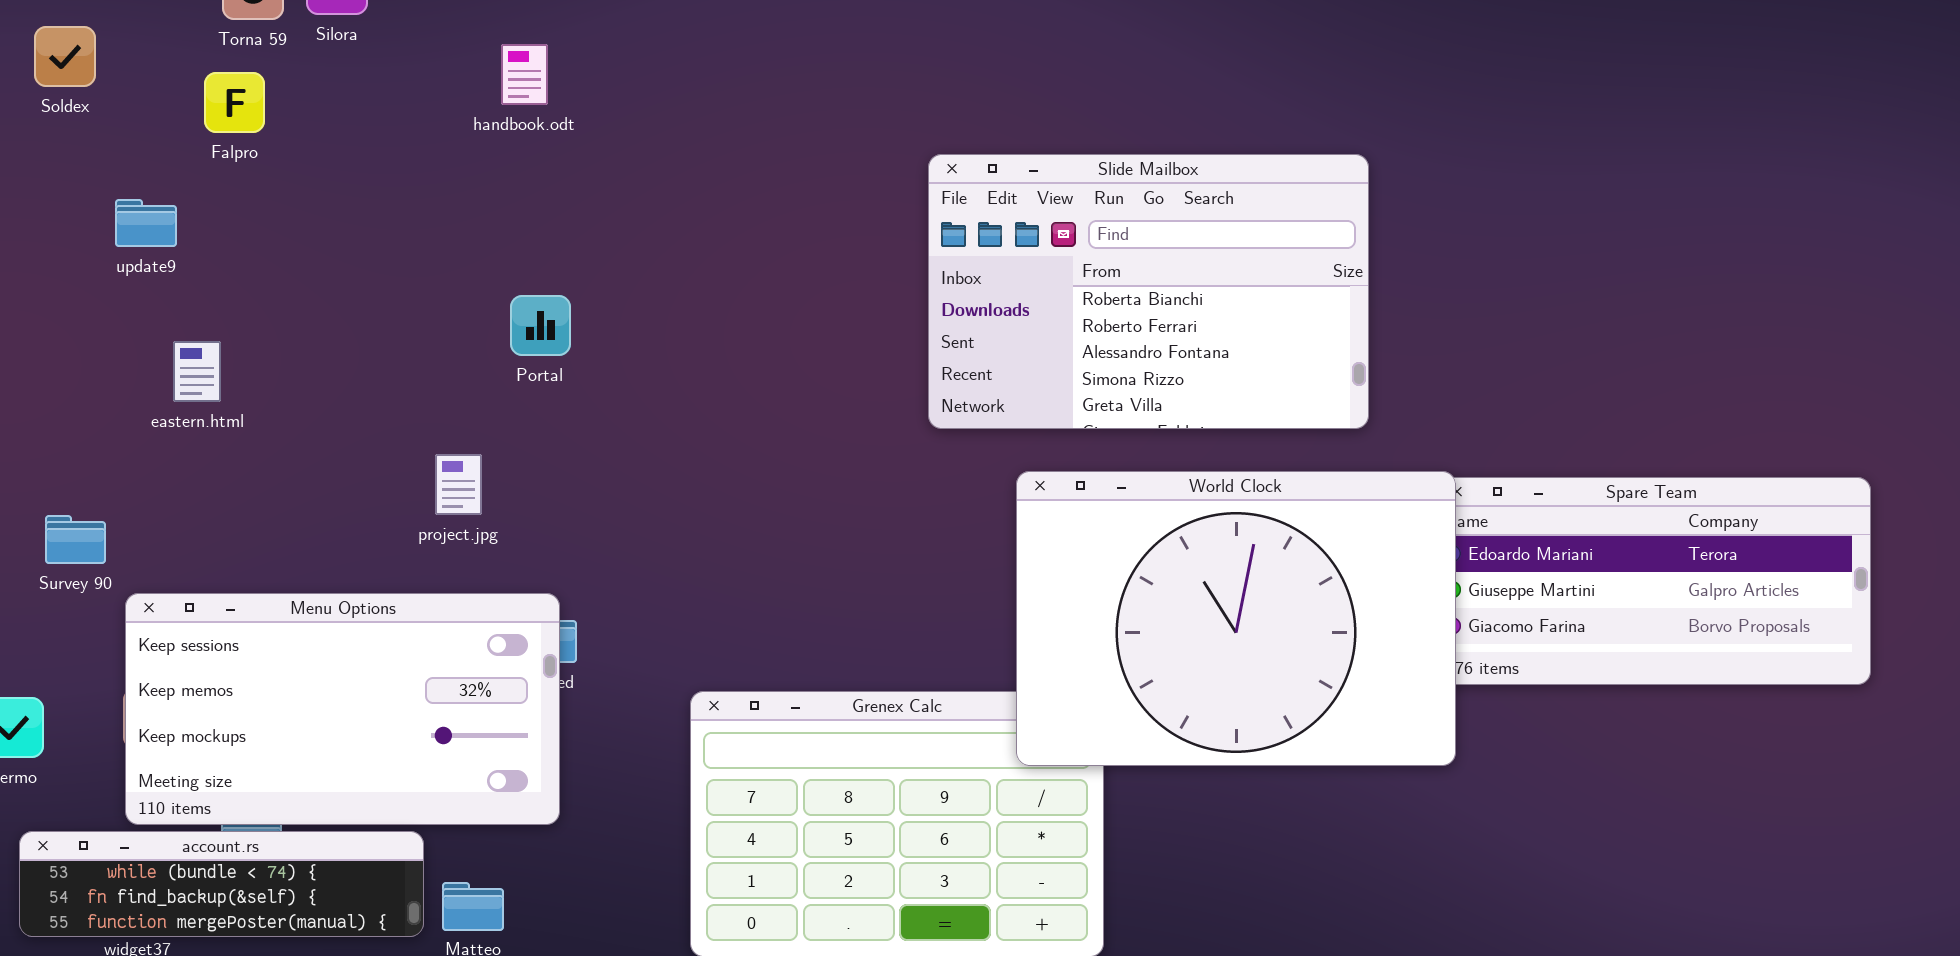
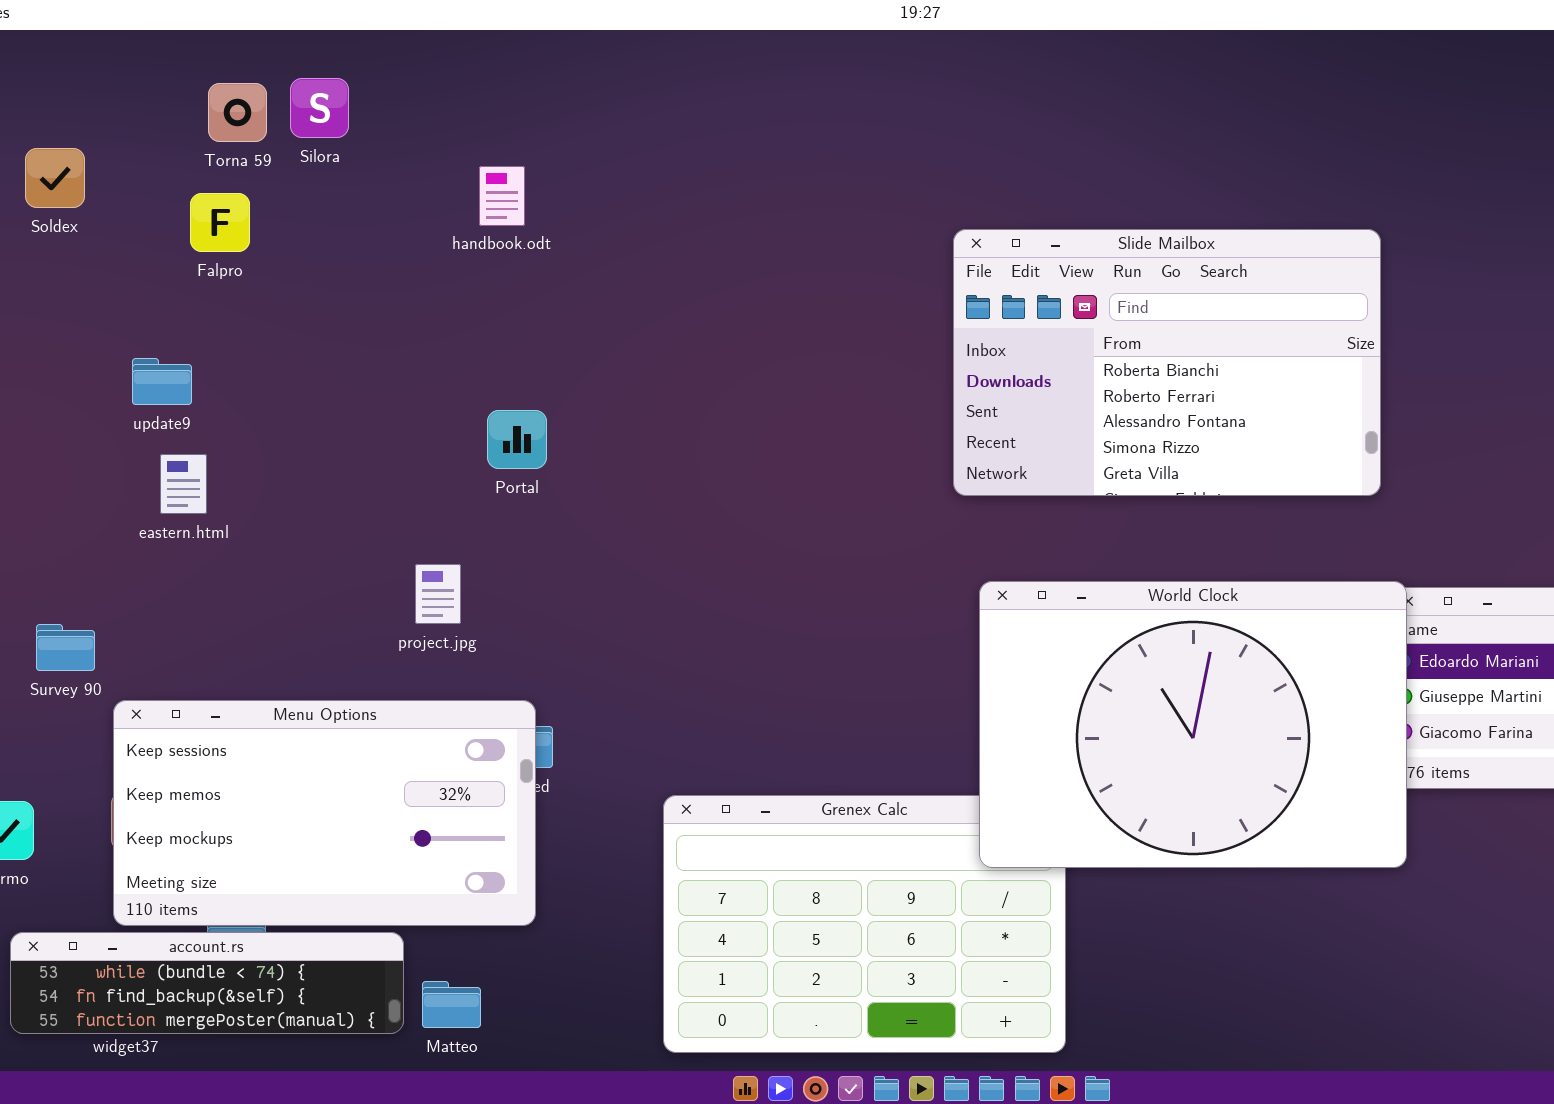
Slide Mailbox: [928,154,1369,429] -> [953,229,1381,496], moved
update9: [115,199,177,247] -> [132,358,192,405], moved

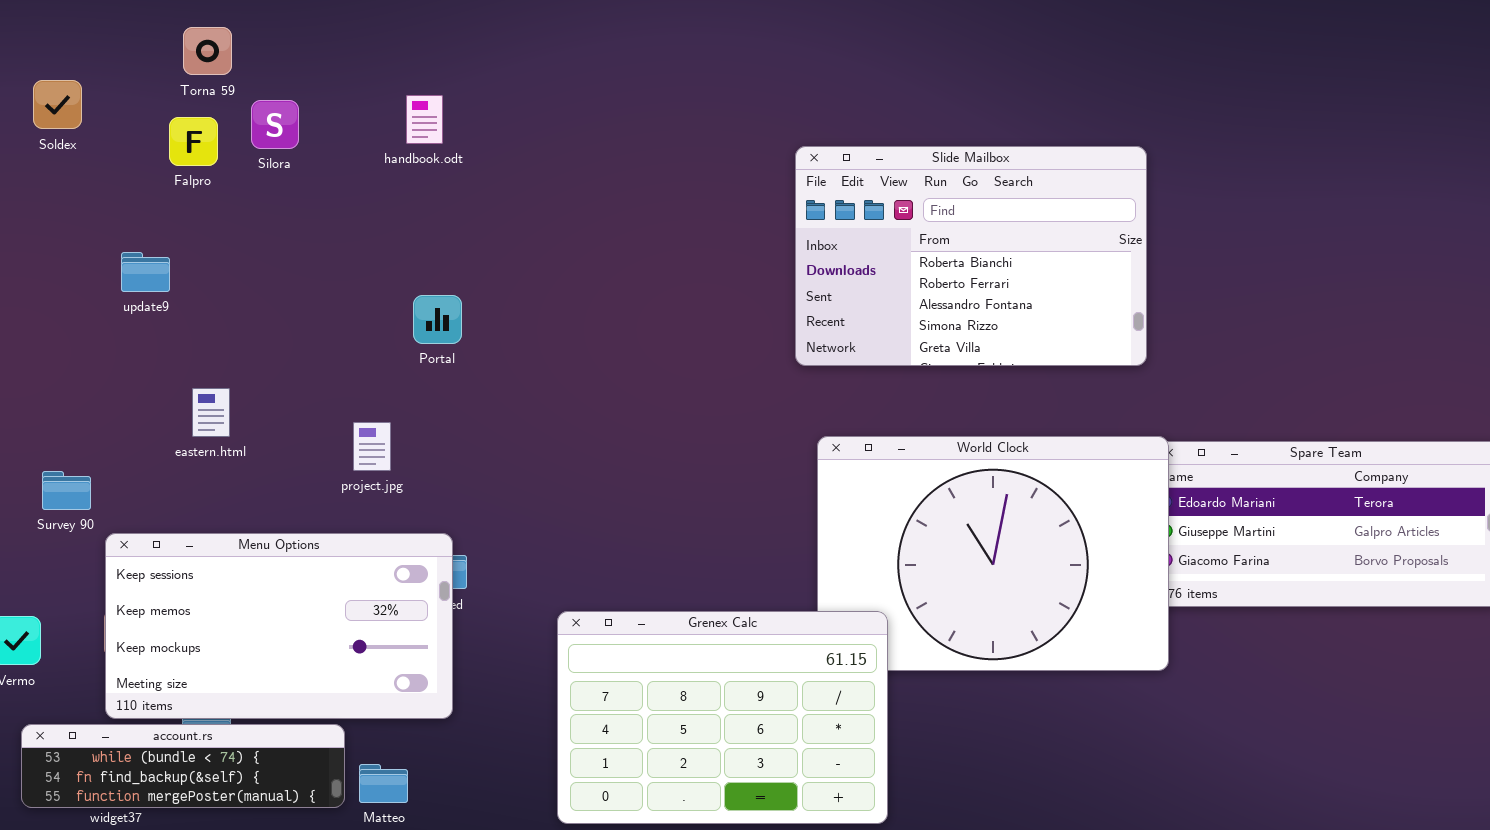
Silora: [290,78,349,138] -> [251,100,299,149], moved
eastern.html: [160,454,207,514] -> [192,388,230,437], moved
Grenex Calc: [663,795,1066,1053] -> [557,611,888,824], raised

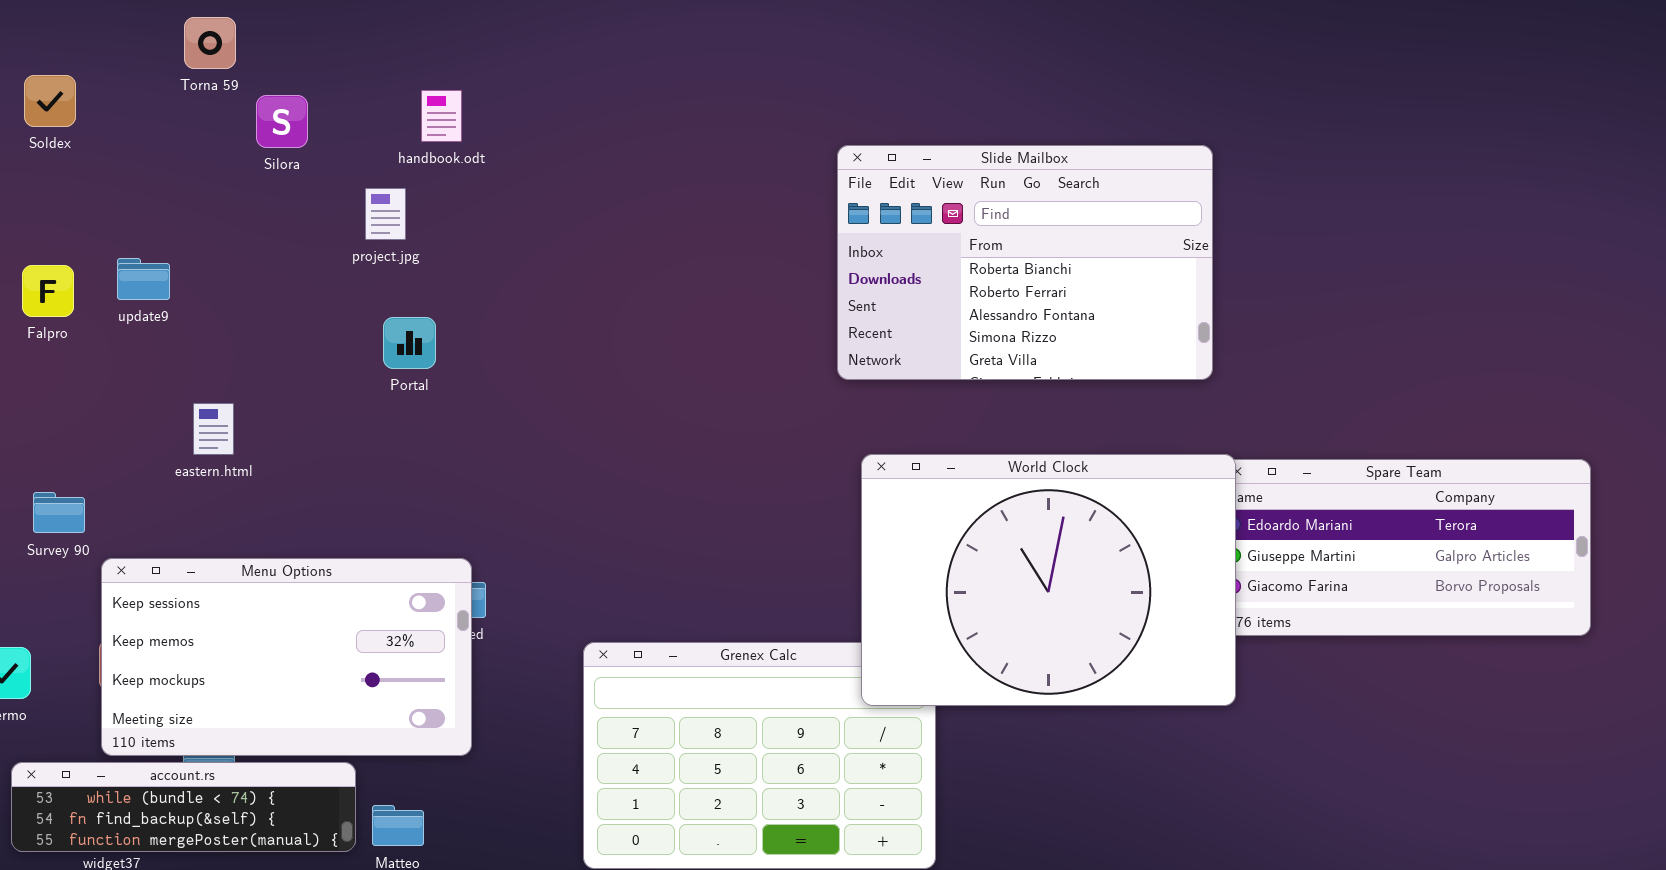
Falpro: [169,117,218,166] -> [22,265,74,317], moved
Portal: [413,295,462,344] -> [383,317,436,369], moved
project.jpg: [353,422,391,471] -> [365,188,406,240], moved
World Clock: [817,436,1169,671] -> [861,454,1236,706], raised

